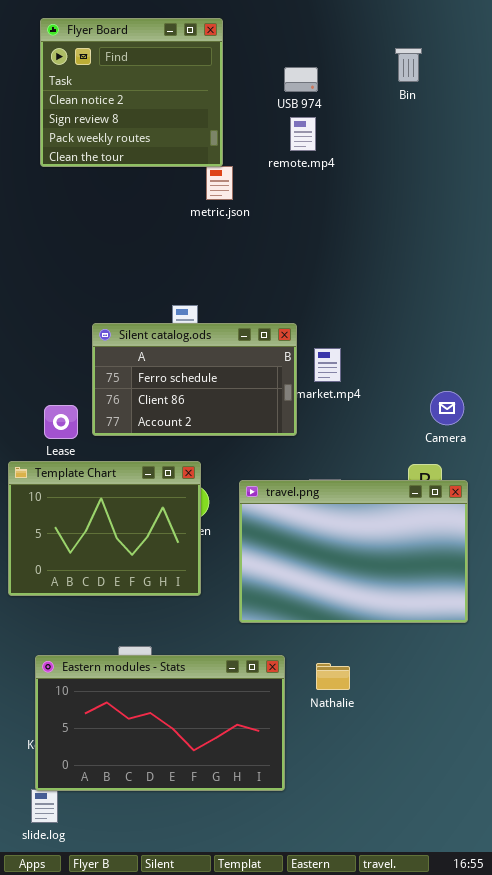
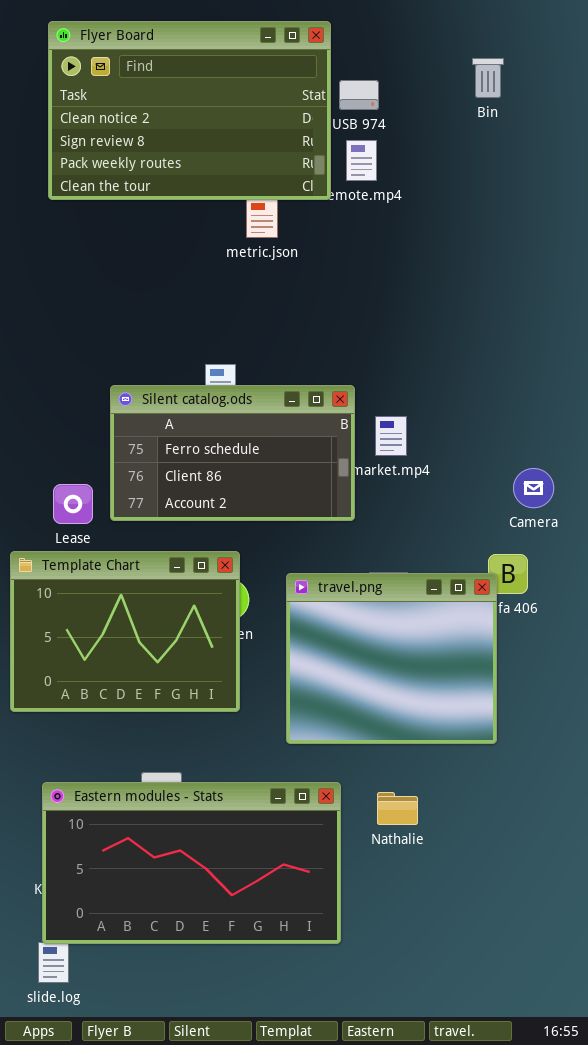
Flyer Board: [40,18,223,167] -> [48,21,331,200], resized
travel.png: [239,480,468,623] -> [286,573,497,744], resized

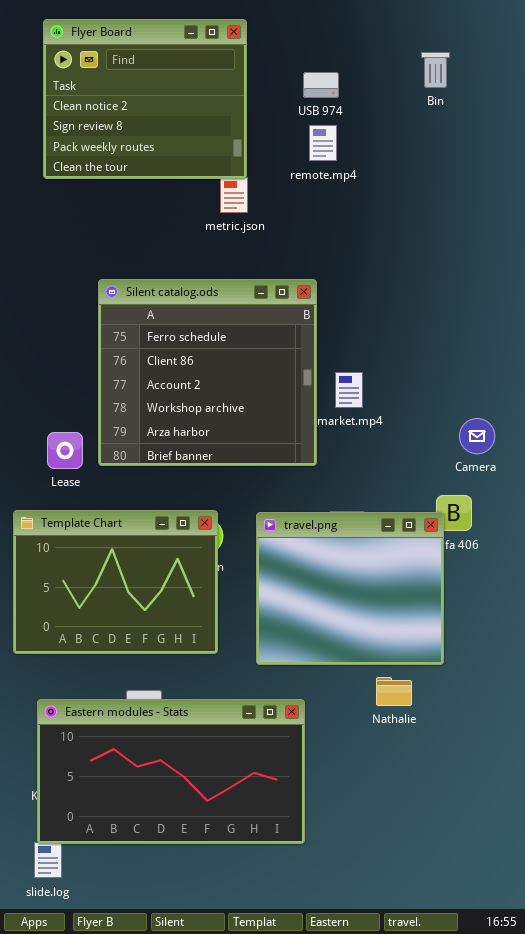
Flyer Board: [48,21,331,200] -> [43,19,247,179], resized
Silent catalog.ods: [110,385,355,521] -> [98,279,317,466], resized
Template Chart: [10,551,240,712] -> [13,510,218,654], moved
Nathalie: [377,792,418,825] -> [376,677,412,706], moved

